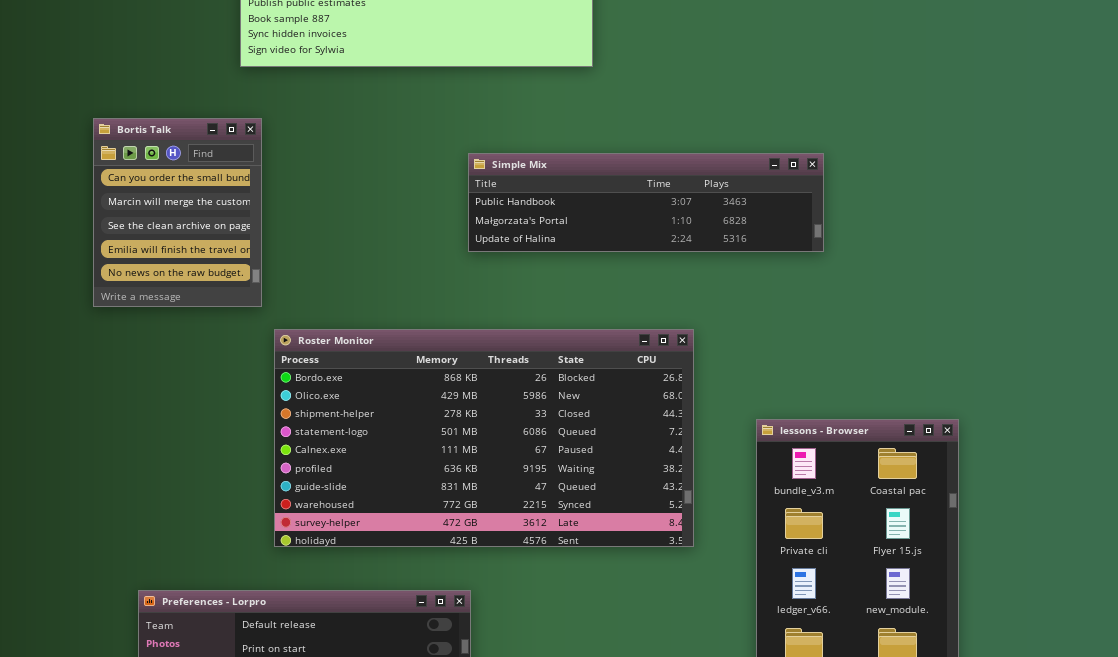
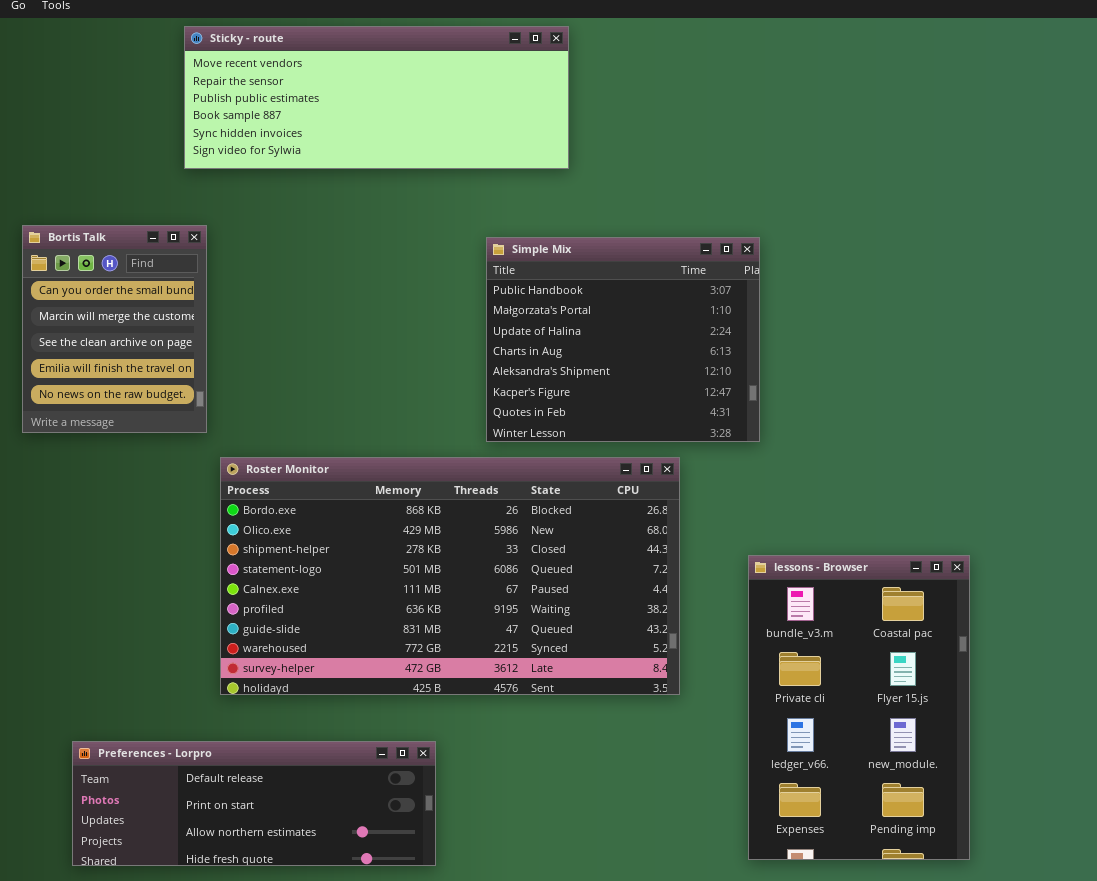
Simple Mix: [468,153,824,252] -> [486,237,760,442], moved, resized

